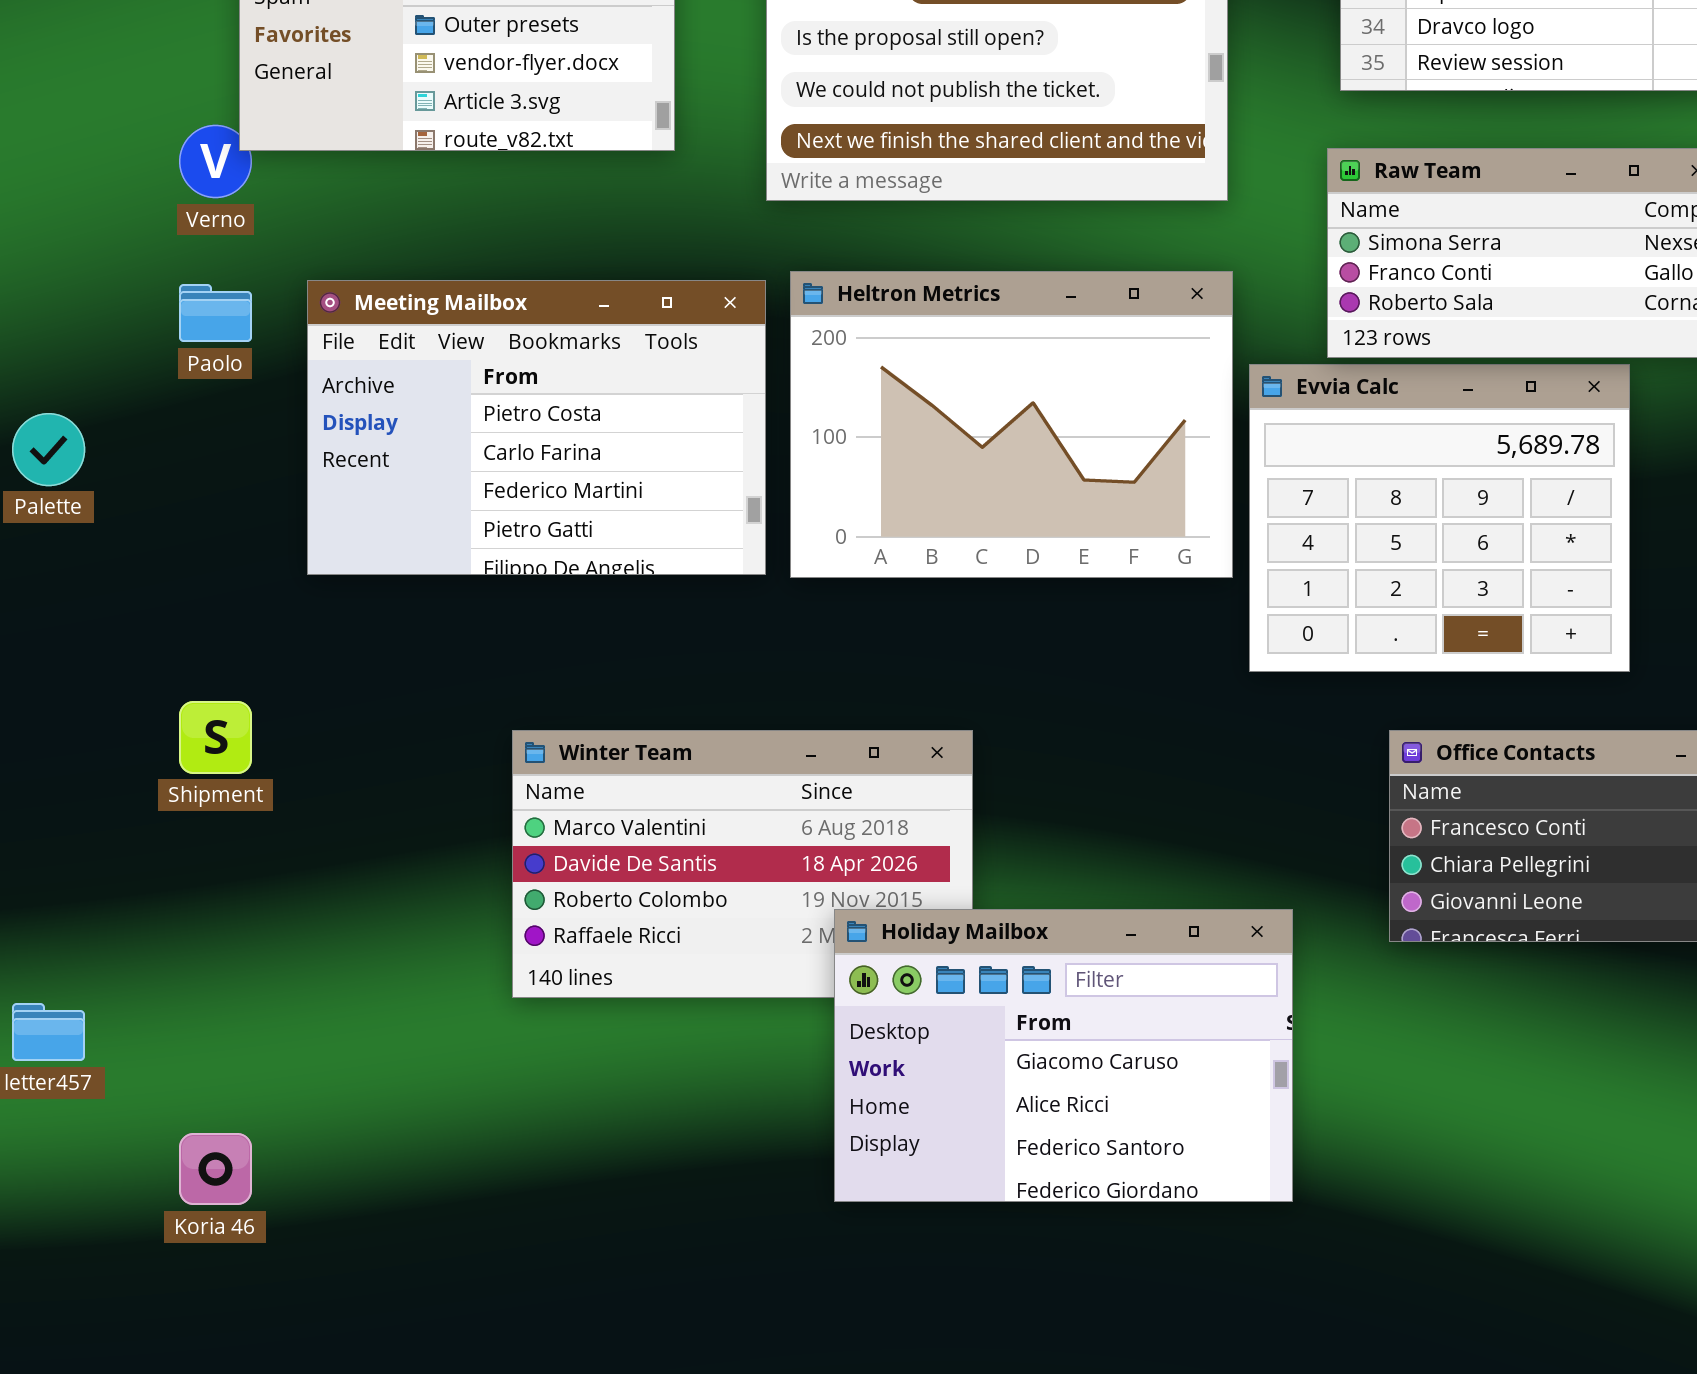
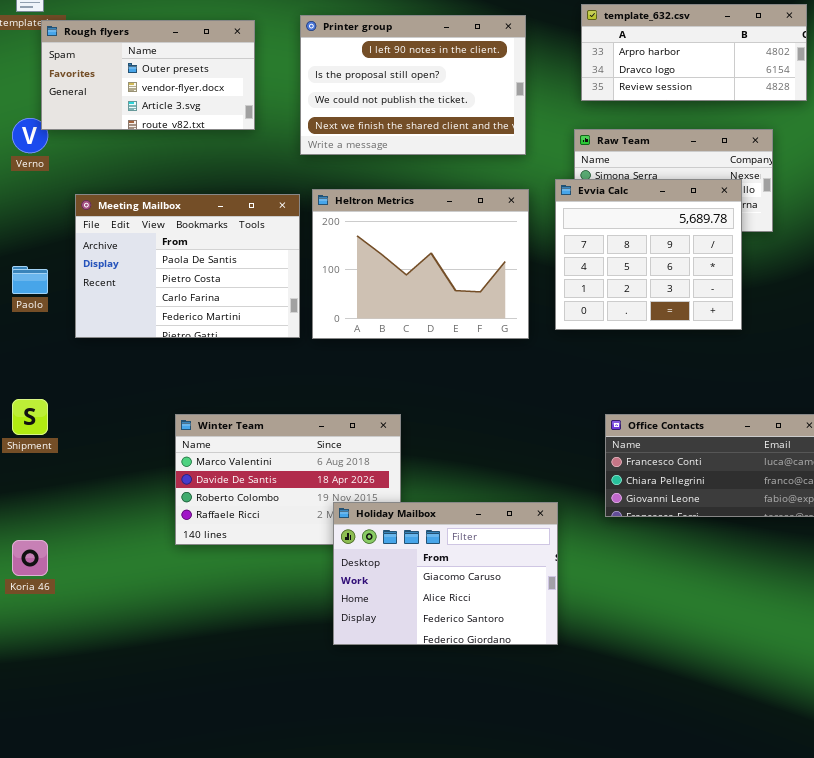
Meeting Mailbox: [307,280,766,575] -> [75,194,300,338], scrolled up 1 row
Paolo: [179,284,252,342] -> [12,266,48,294], moved
Evvia Calc: [1249,364,1630,672] -> [555,179,742,330], moved
Koria 46: [179,1133,252,1205] -> [12,540,48,576], moved

